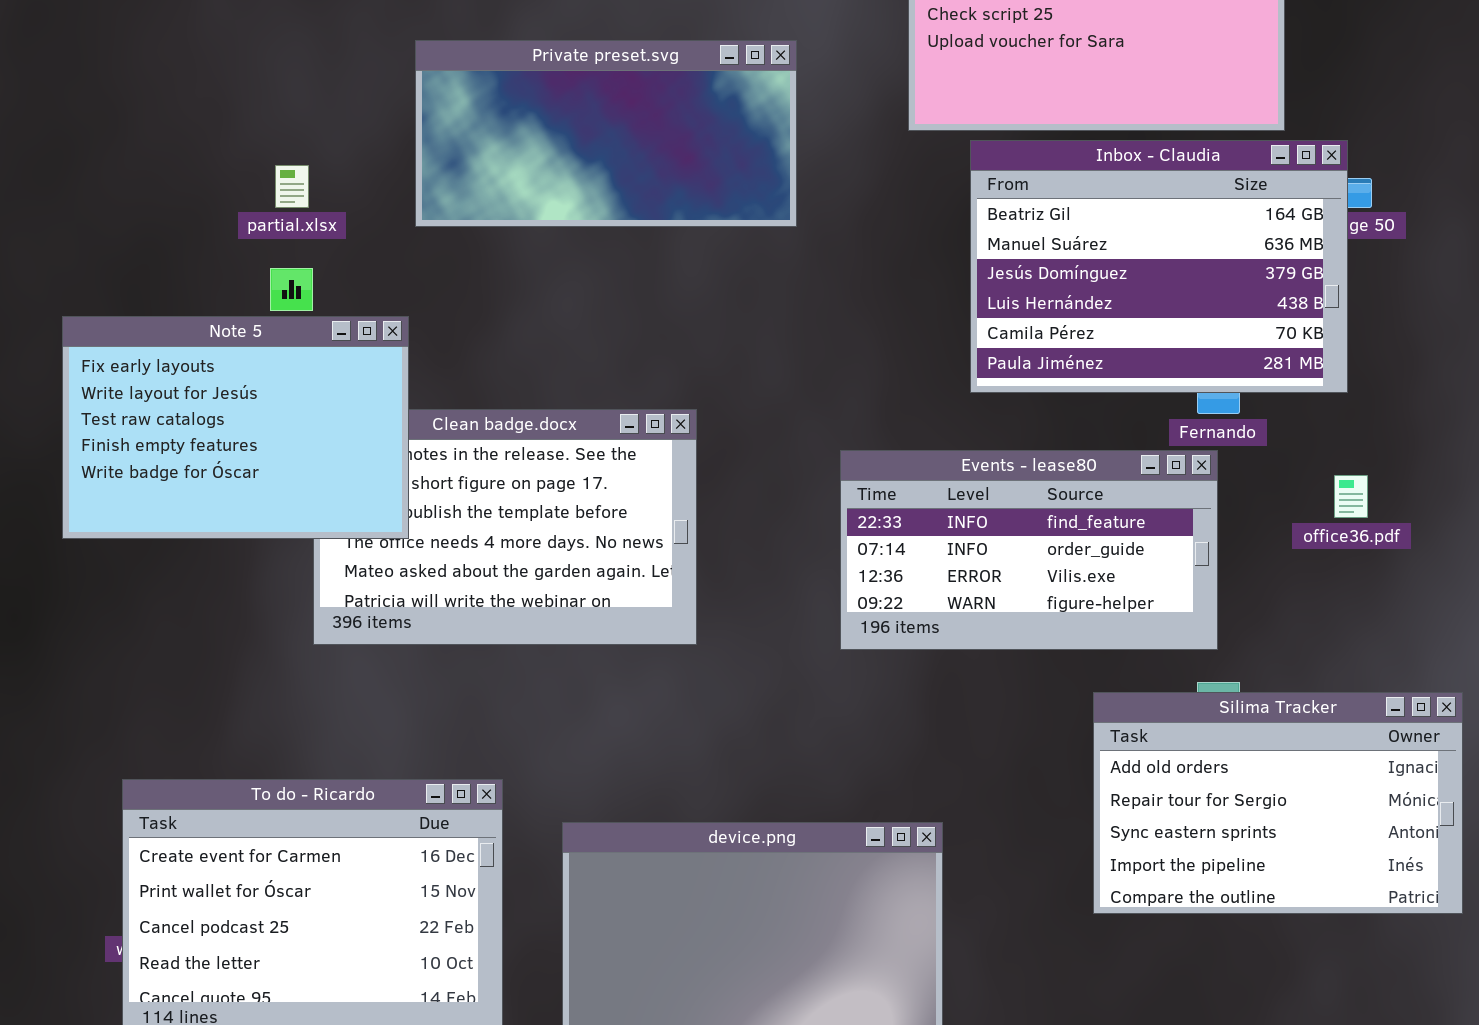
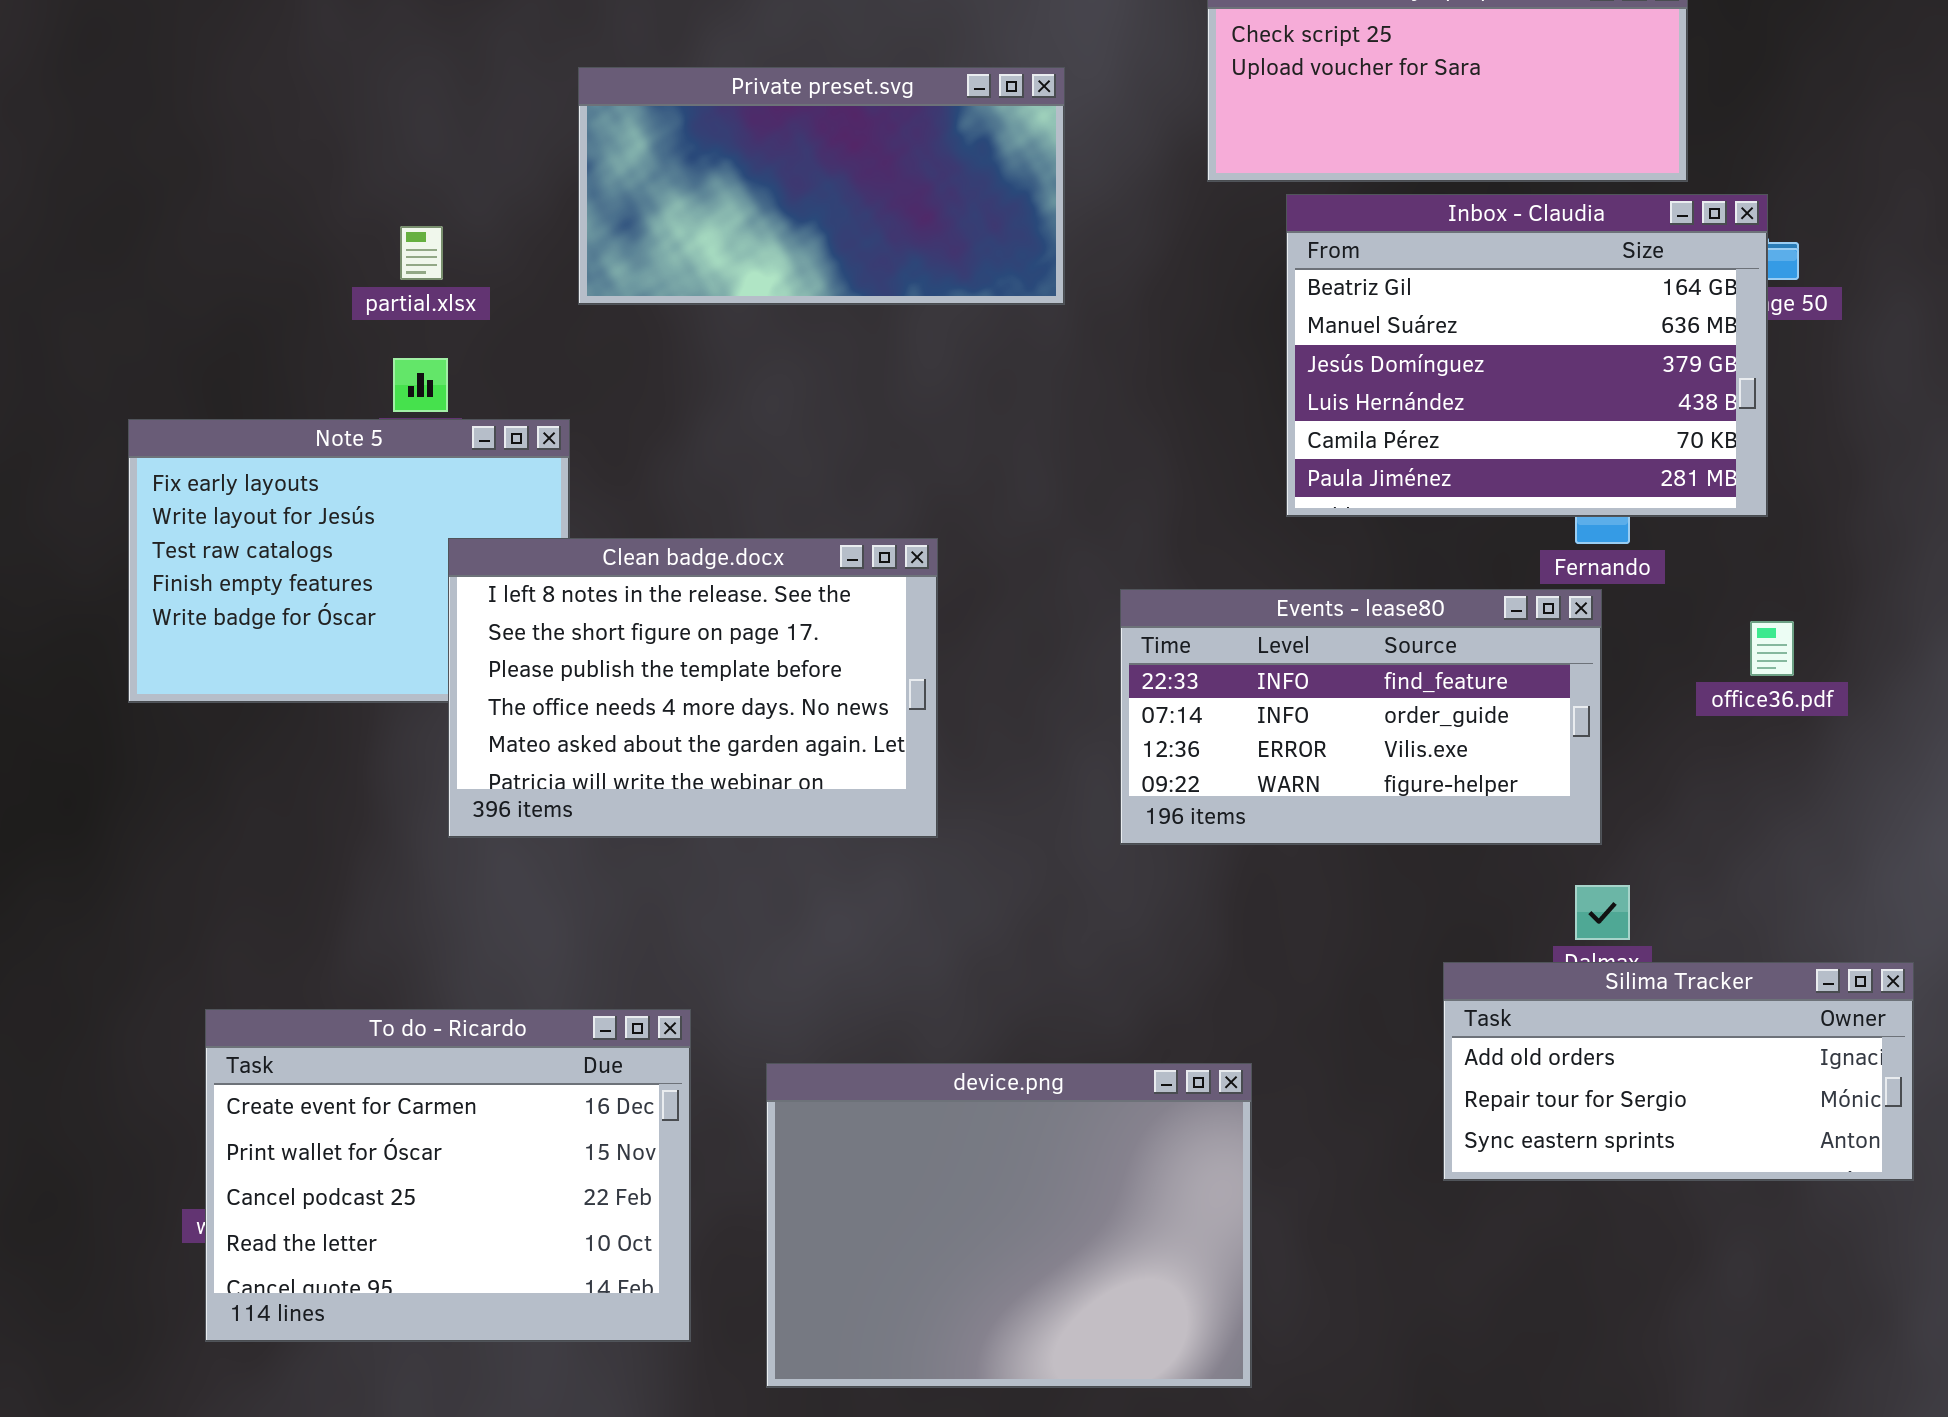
Clean badge.docx: [313,409,697,645] -> [448,538,938,838], raised
Silima Tracker: [1093,692,1463,914] -> [1443,962,1914,1181], resized

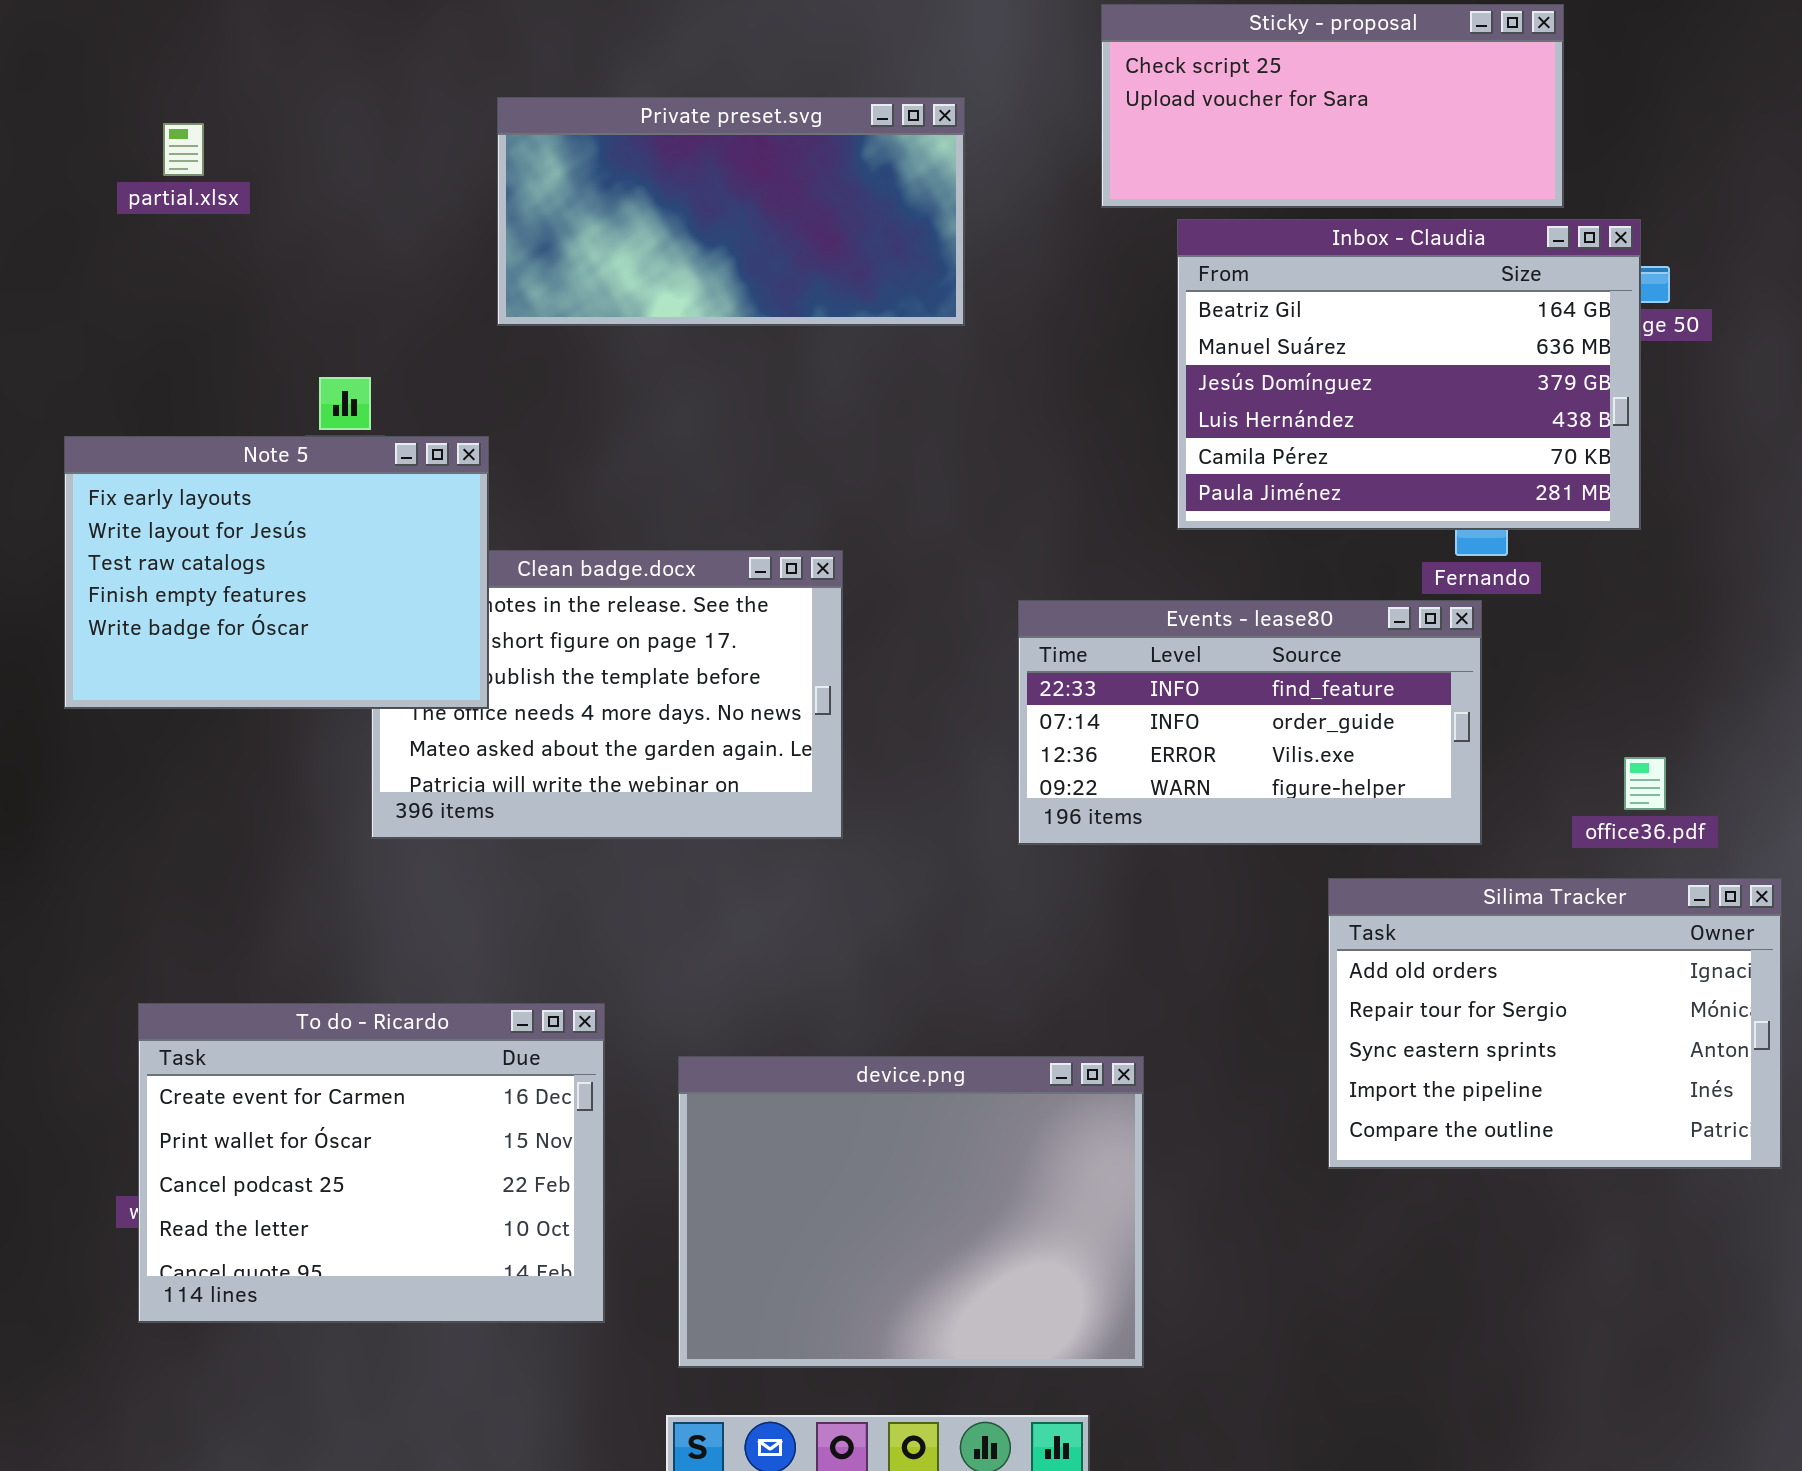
partial.xlsx: [400,226,443,280] -> [163,123,204,176], moved
Note 5: [128,419,570,703] -> [64,436,489,709], raised
office36.pdf: [1750,621,1794,676] -> [1624,757,1666,810], moved
Silima Tracker: [1443,962,1914,1181] -> [1328,878,1782,1169], resized

